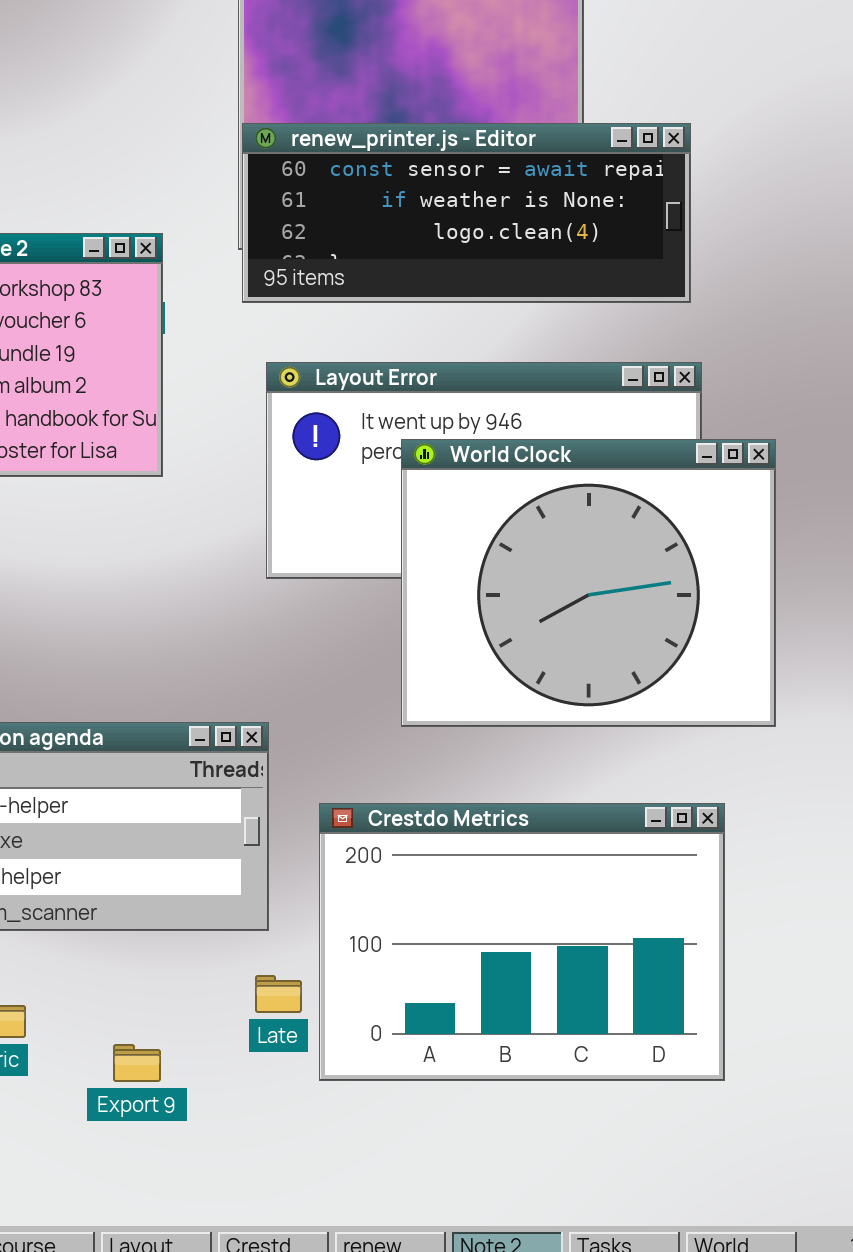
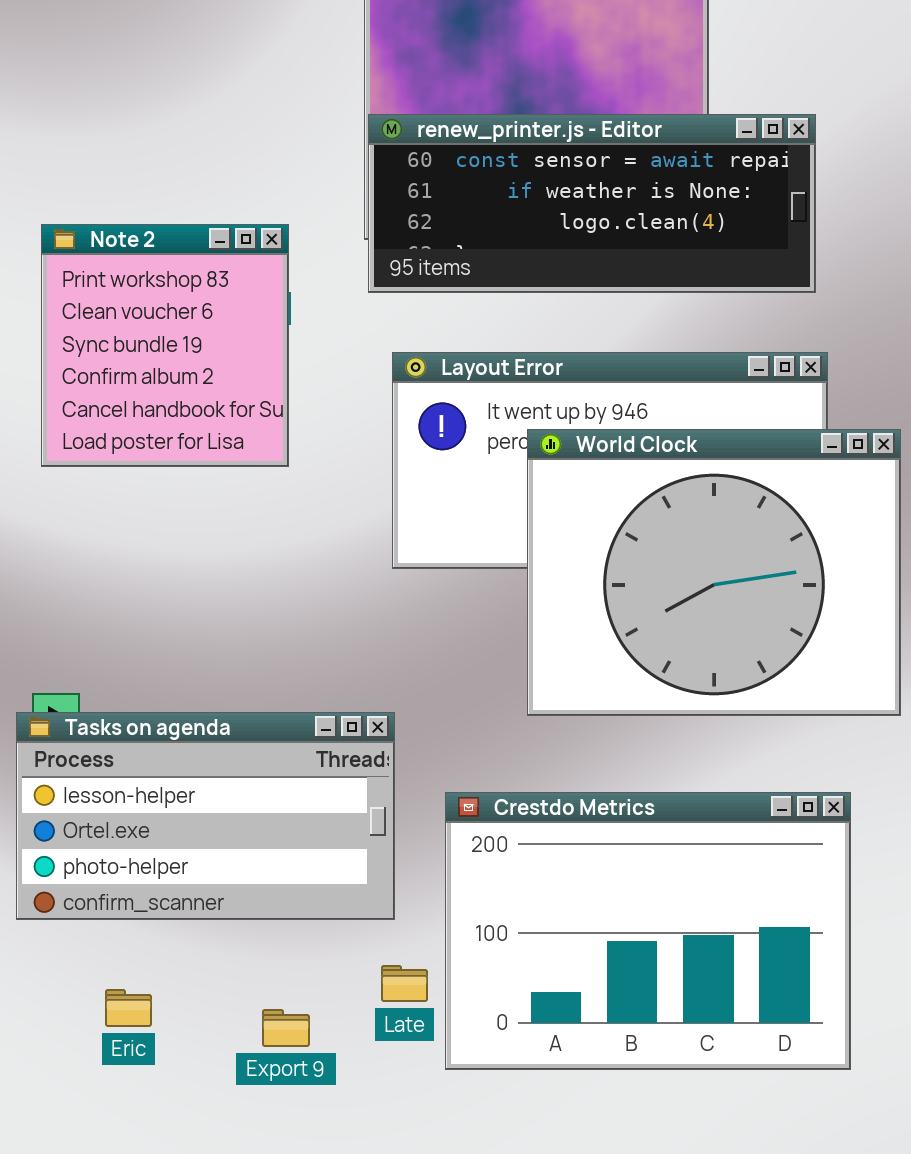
Export 9: [113,1044,161,1082] -> [262,1009,310,1047], moved

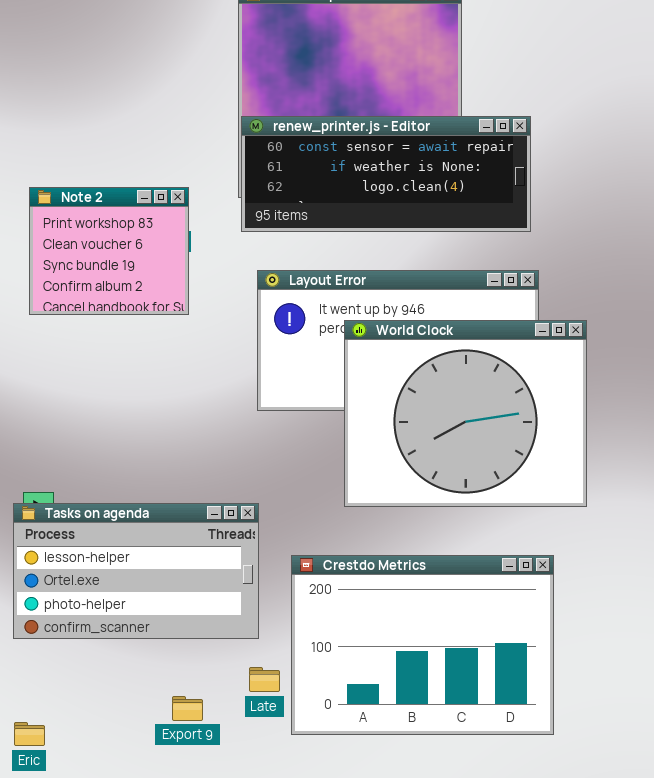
Note 2: [41,224,289,467] -> [29,187,189,315], resized
Eric: [105,989,152,1027] -> [14,722,45,746], moved

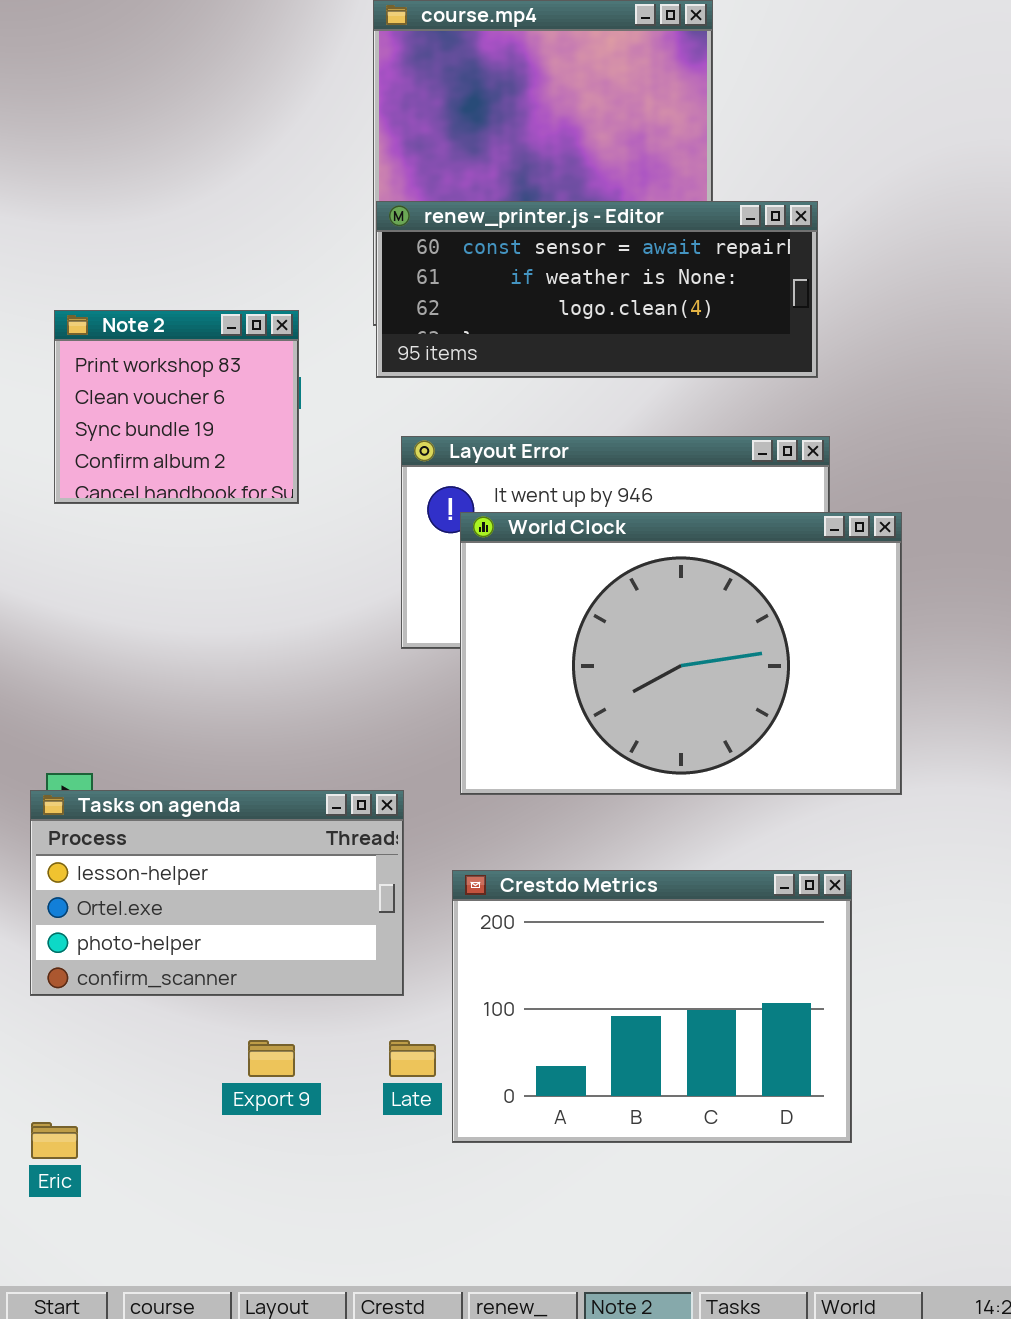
World Clock: [344,320,587,507] -> [460,512,902,795], resized
Export 9: [172,696,203,721] -> [248,1040,295,1077], moved

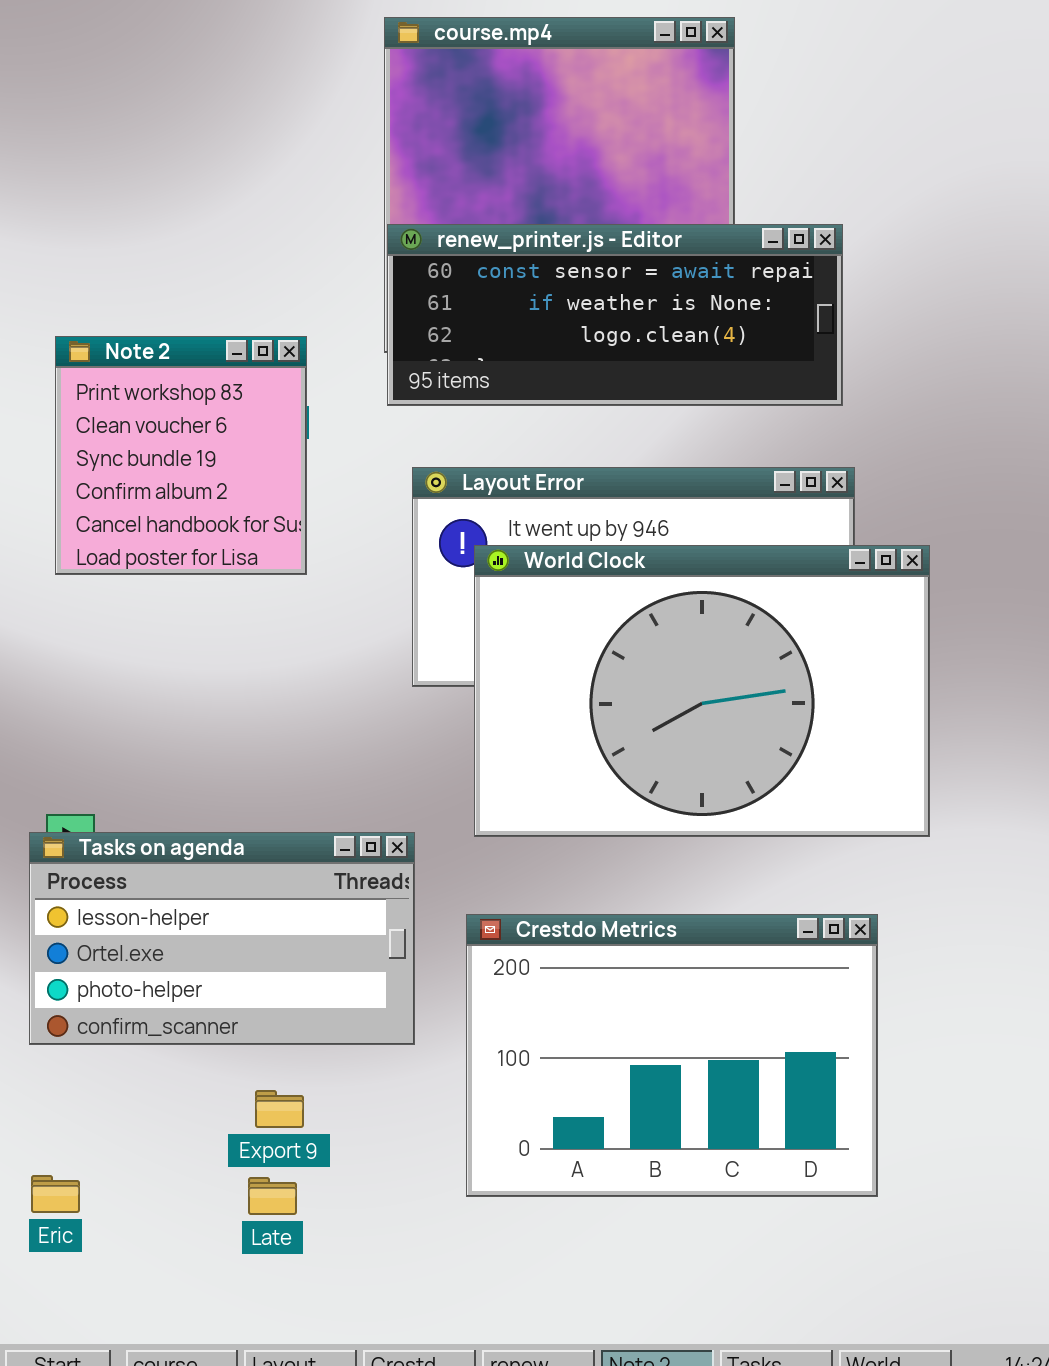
Note 2: [54,310,299,504] -> [55,336,307,575], resized
Late: [389,1040,436,1077] -> [248,1177,297,1215], moved

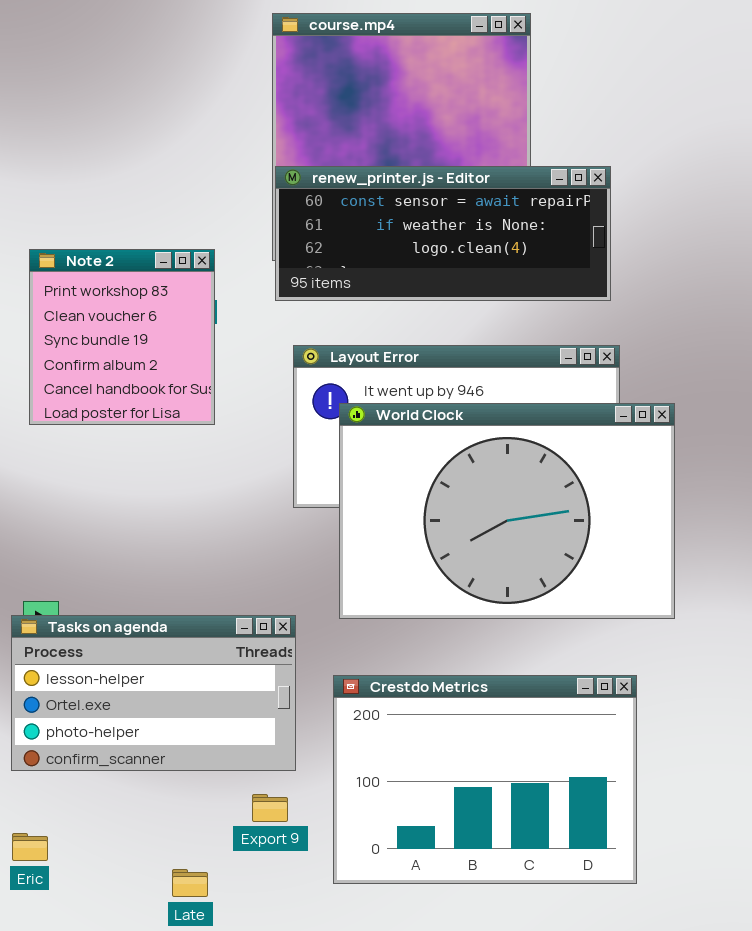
Export 9: [255,1090,304,1128] -> [252,794,288,822], moved
Eric: [31,1175,80,1213] -> [12,833,48,861], moved

